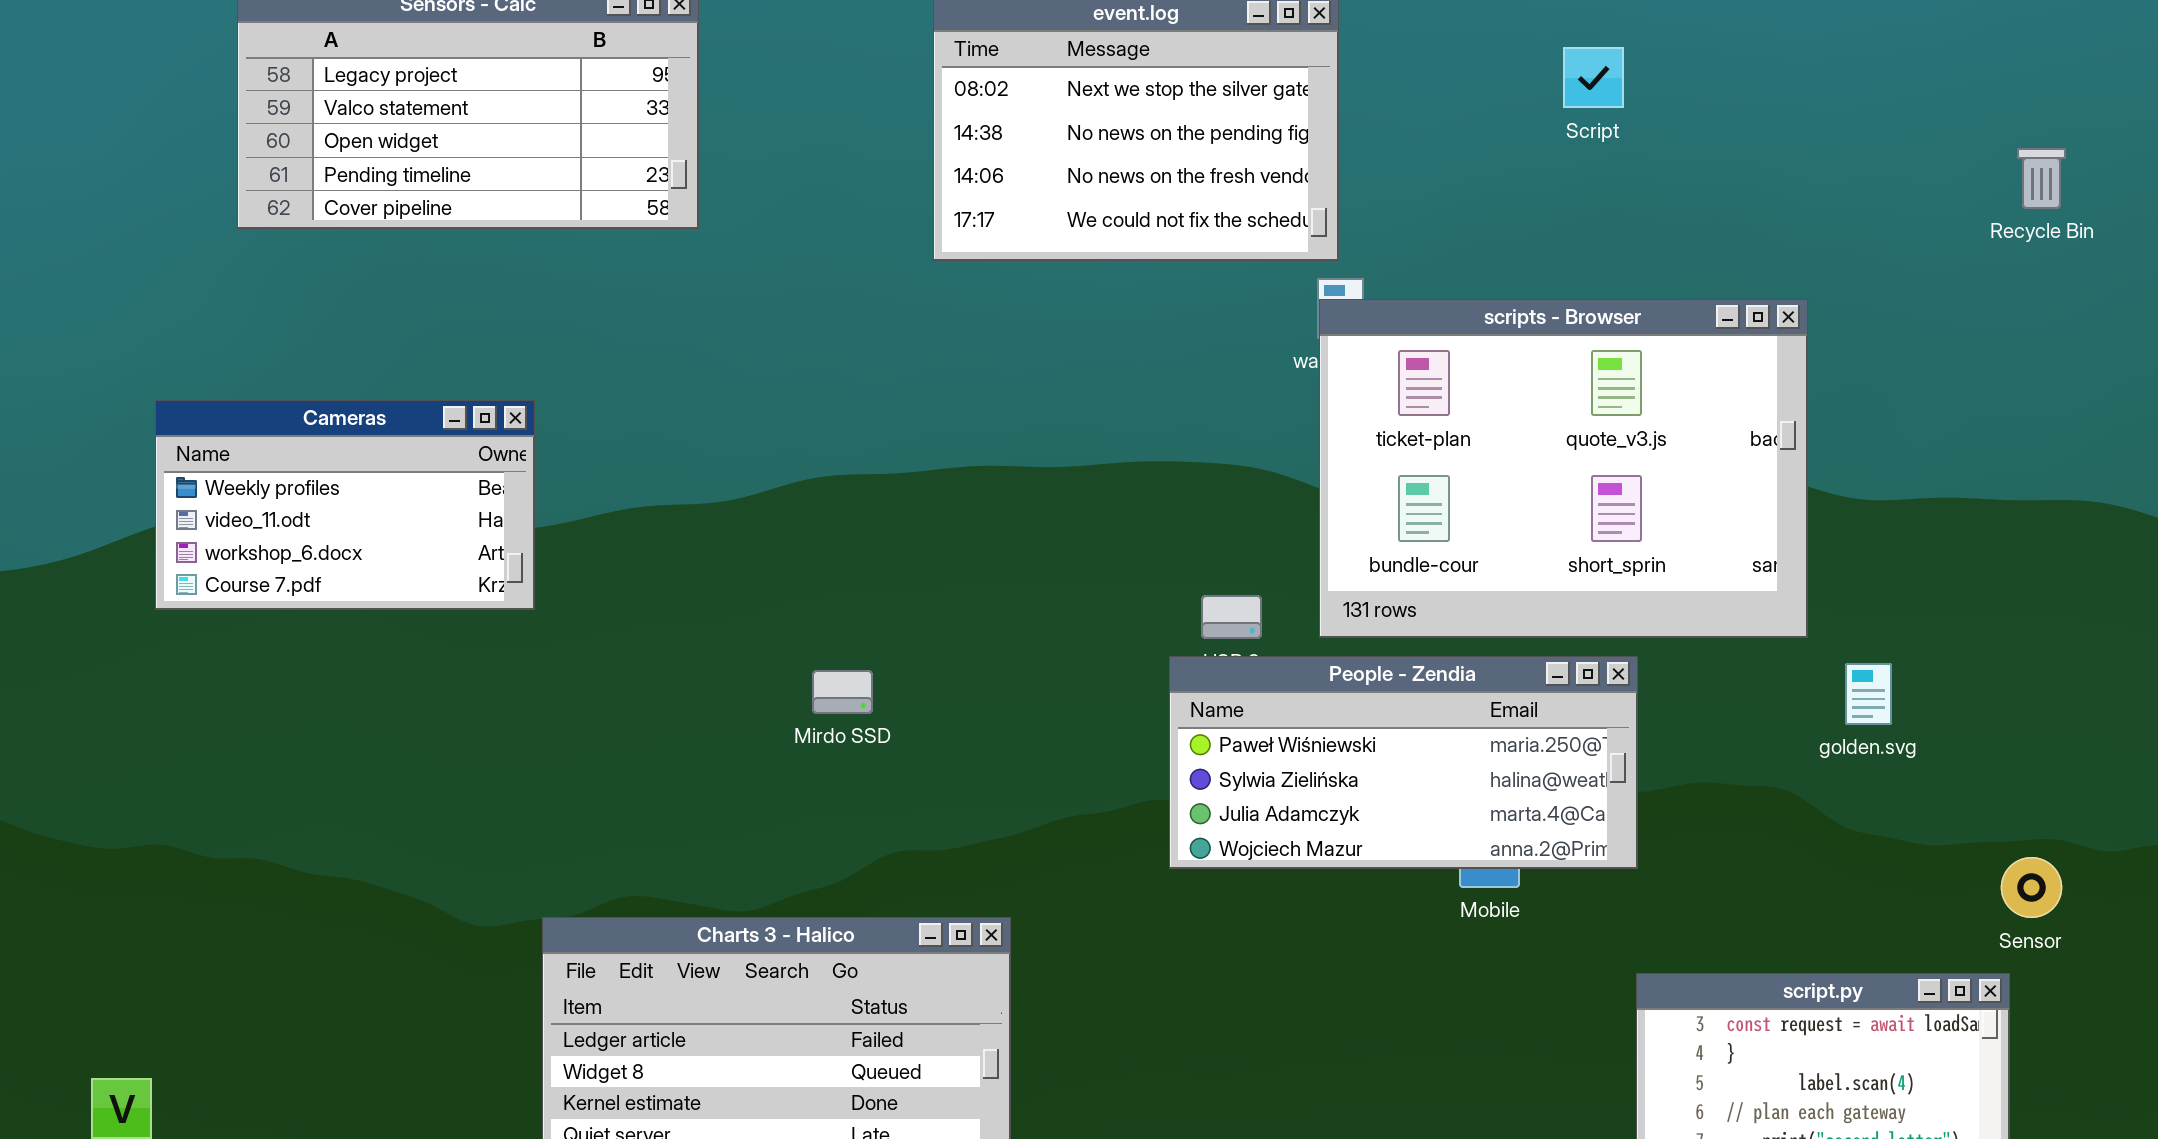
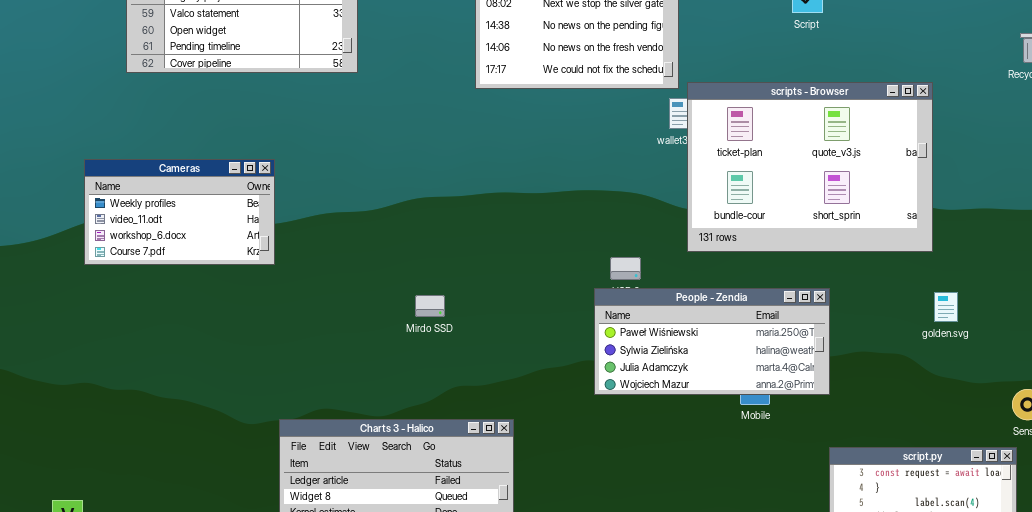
scripts - Browser: [1319,299,1808,638] -> [687,82,933,252], moved

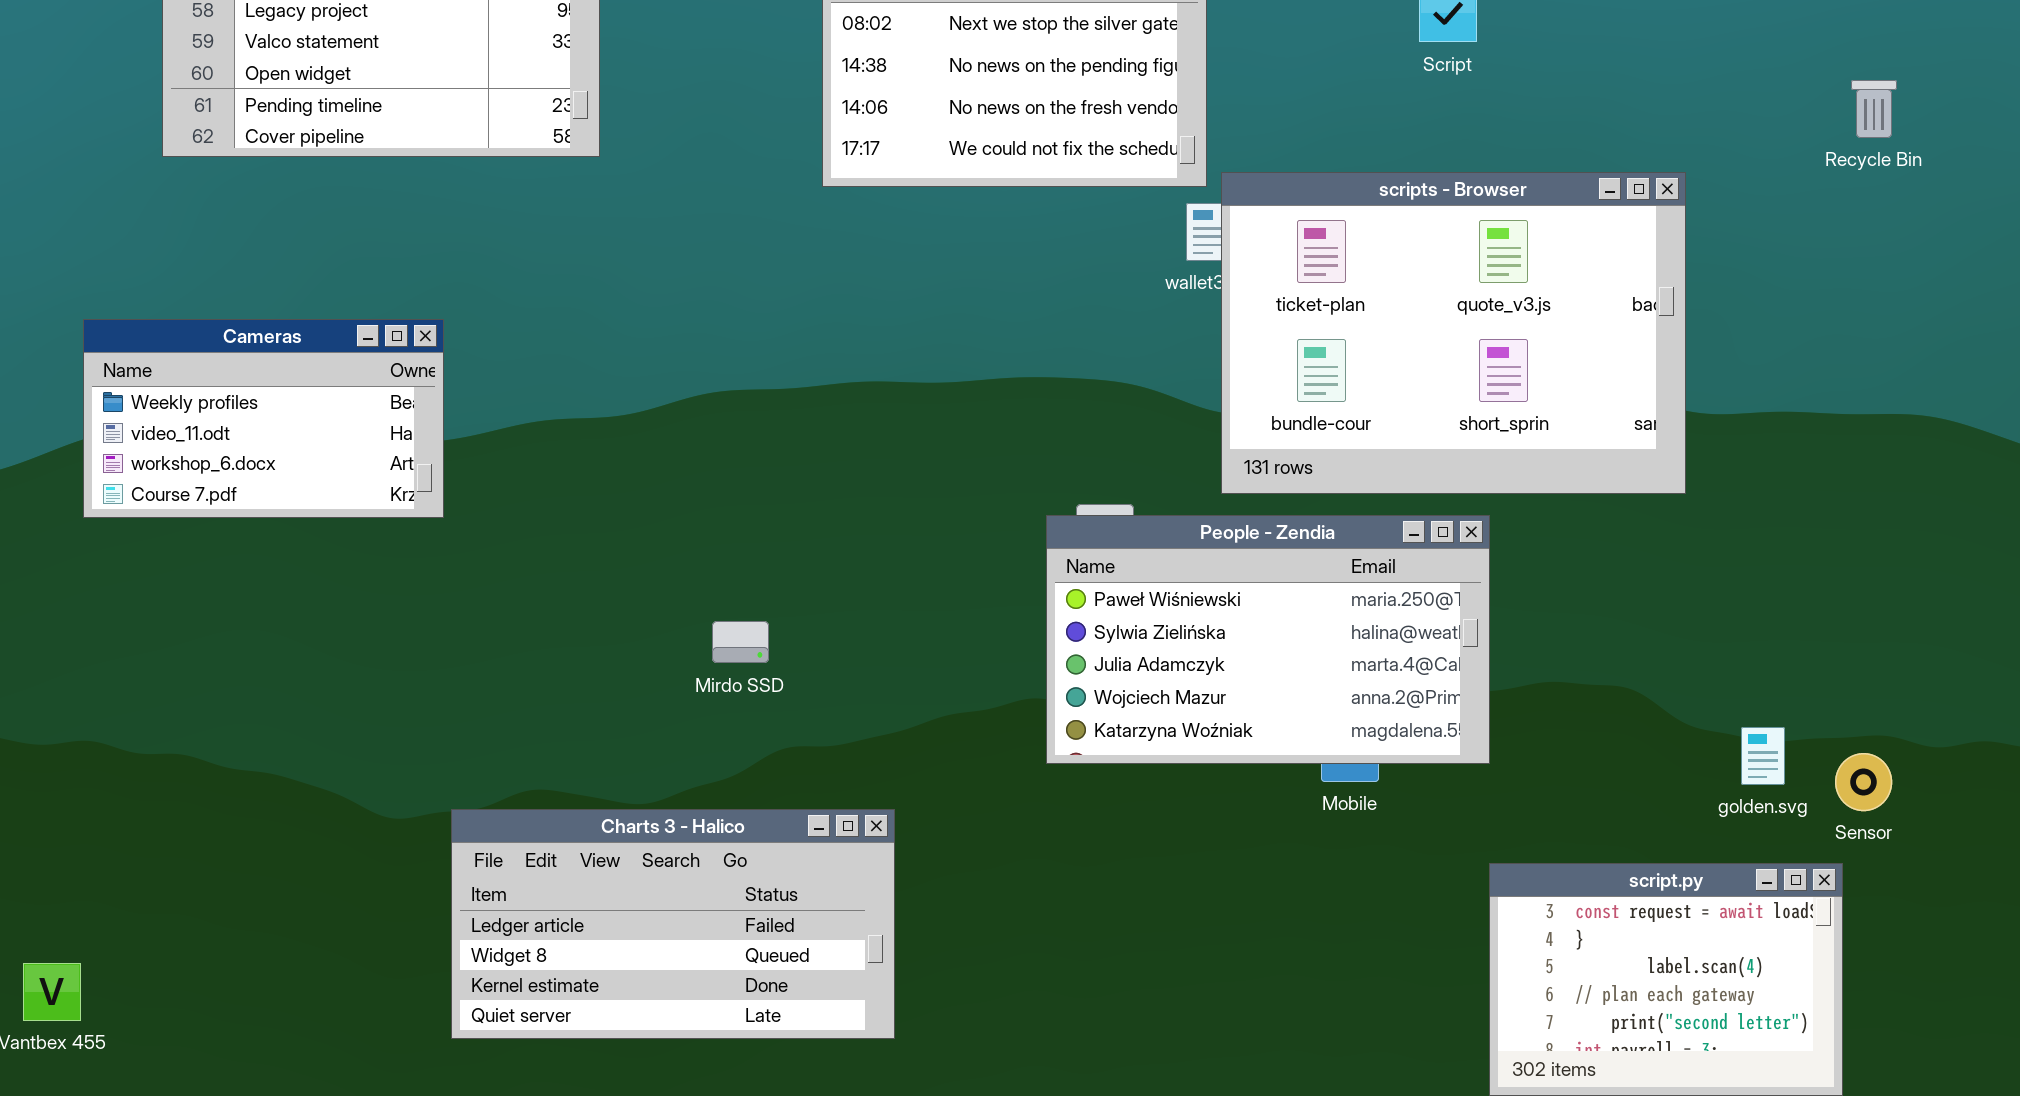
People - Zendia: [594,288,830,395] -> [1046,515,1490,764], resized
golden.svg: [934,292,958,322] -> [1741,727,1785,785], moved
Mirdo SSD: [415,295,445,317] -> [712,621,769,663], moved

